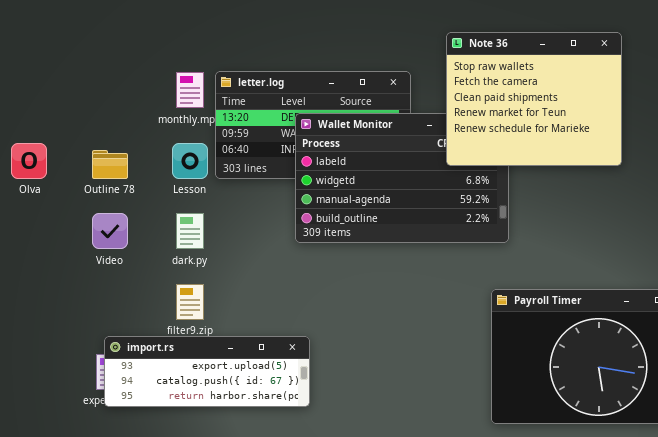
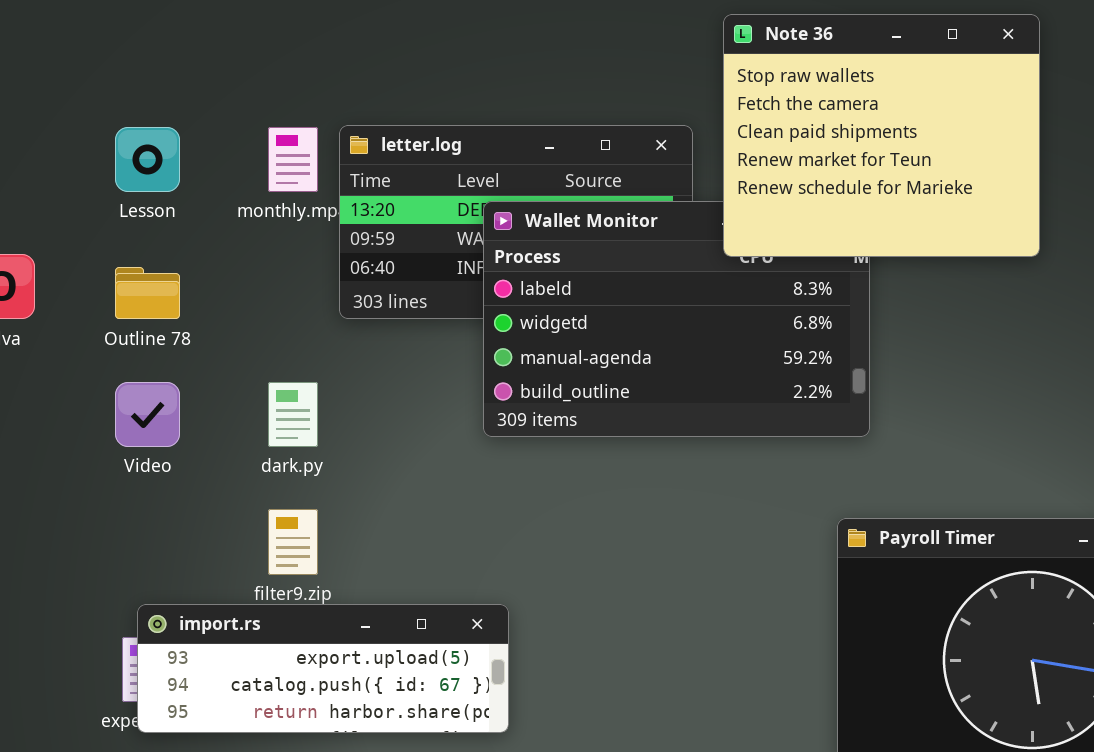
Note 36: [446,32,622,166] -> [723,14,1040,257], moved
Lesson: [172,143,208,179] -> [115,127,180,192], moved

